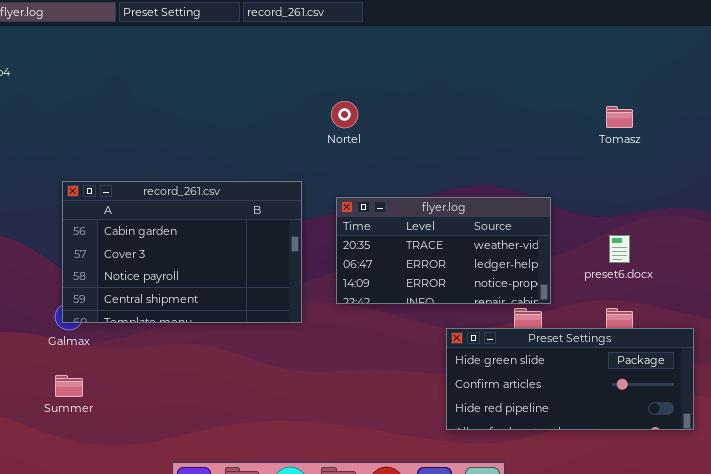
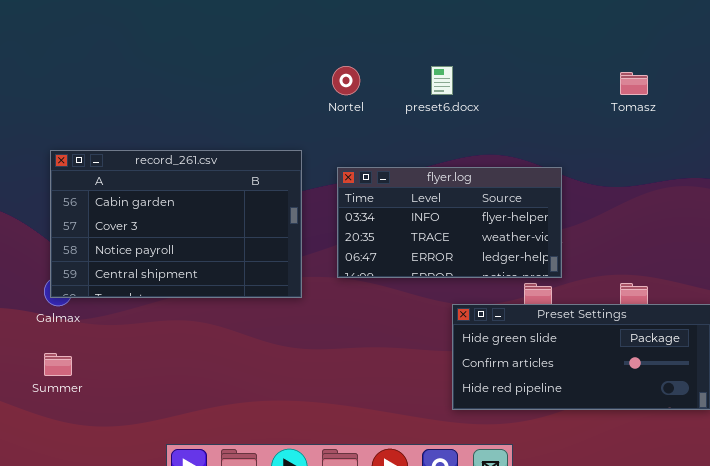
flyer.log: [336,197,551,304] -> [337,167,562,278], scrolled up 1 row
preset6.docx: [609,235,630,263] -> [431,66,453,95], moved

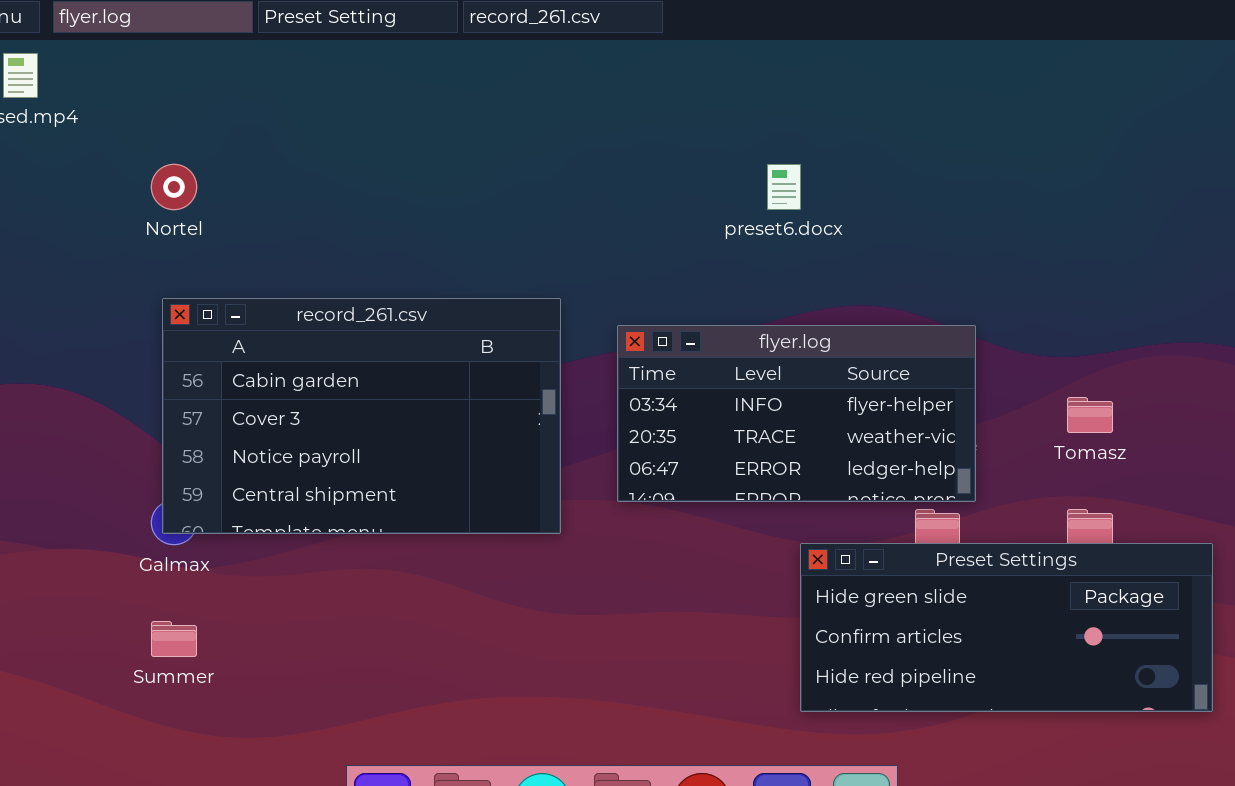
Nortel: [332,66,360,95] -> [151,164,197,210], moved
Tomasz: [620,72,648,95] -> [1067,397,1113,433], moved

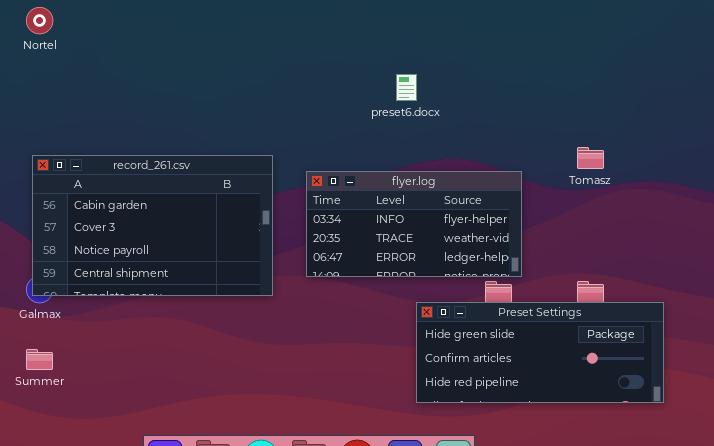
Nortel: [151,164,197,210] -> [26,7,53,34], moved
Tomasz: [1067,397,1113,433] -> [577,147,604,169], moved

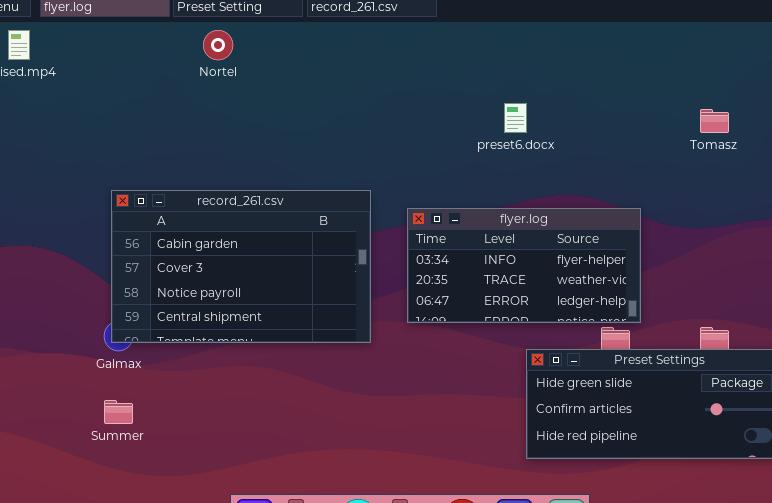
Nortel: [26,7,53,34] -> [203,30,233,60], moved
Tomasz: [577,147,604,169] -> [700,109,729,133], moved

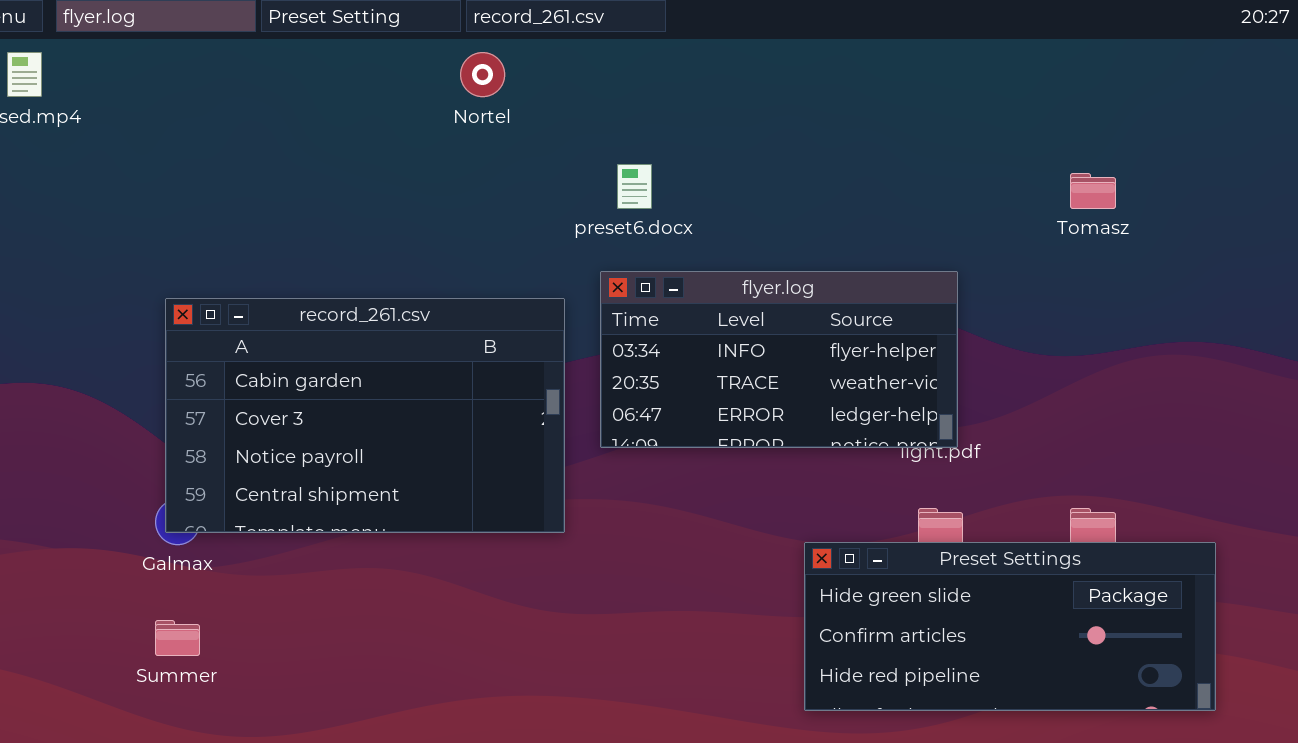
Nortel: [203,30,233,60] -> [460,52,505,97], moved
preset6.docx: [504,103,527,133] -> [617,164,652,209], moved
flyer.log: [407,208,641,323] -> [600,271,958,448], moved

